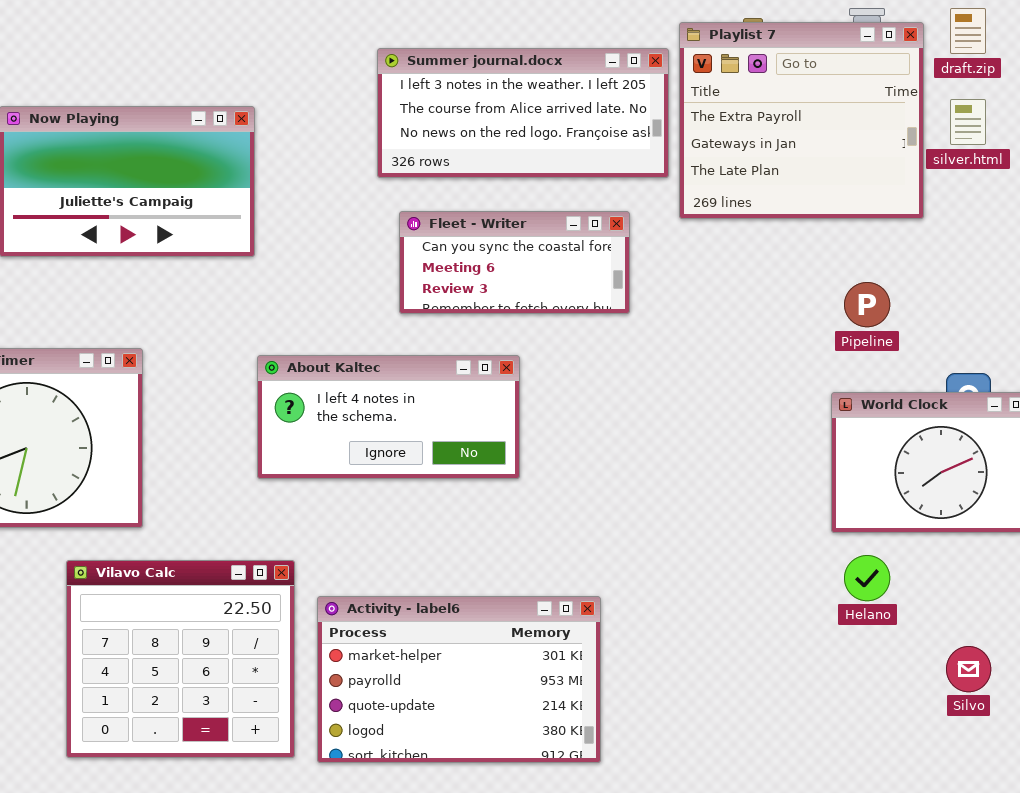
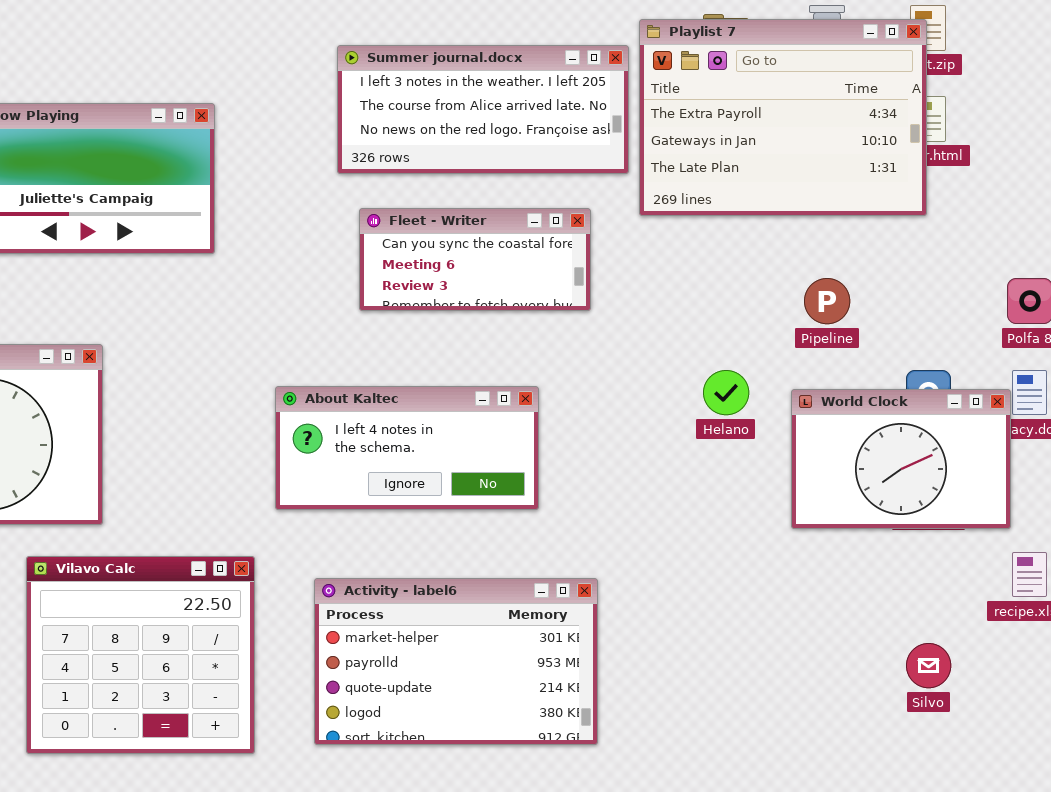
Playlist 7: [679,22,924,219] -> [639,19,927,216], resized
About Kaltec: [257,355,520,479] -> [275,386,539,510], moved
Helano: [844,555,890,601] -> [703,370,749,415], moved
Activity - label6: [317,596,601,763] -> [314,578,598,745], moved

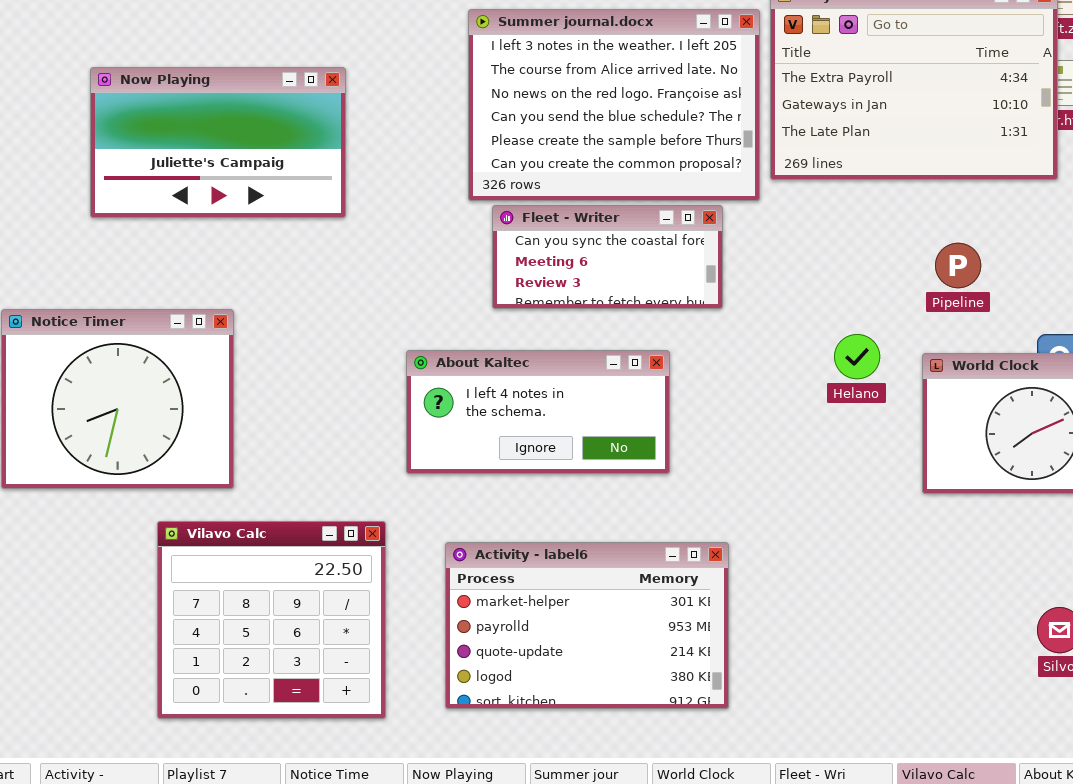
Summer journal.docx: [337,45,629,174] -> [468,9,760,201], resized
Fleet - Writer: [359,208,591,311] -> [492,205,723,309], moved

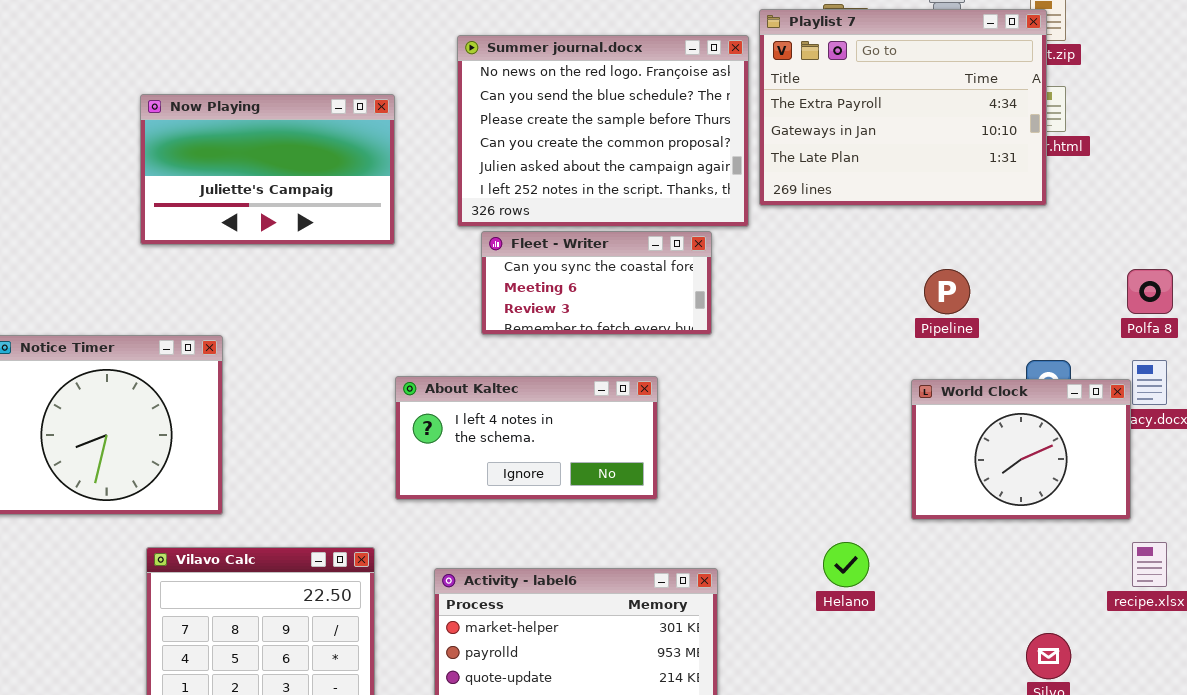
Summer journal.docx: [468,9,760,201] -> [457,35,749,227], scrolled down 2 rows
Now Playing: [90,67,346,218] -> [140,94,395,245], moved
Helano: [834,334,880,379] -> [823,542,869,587], moved

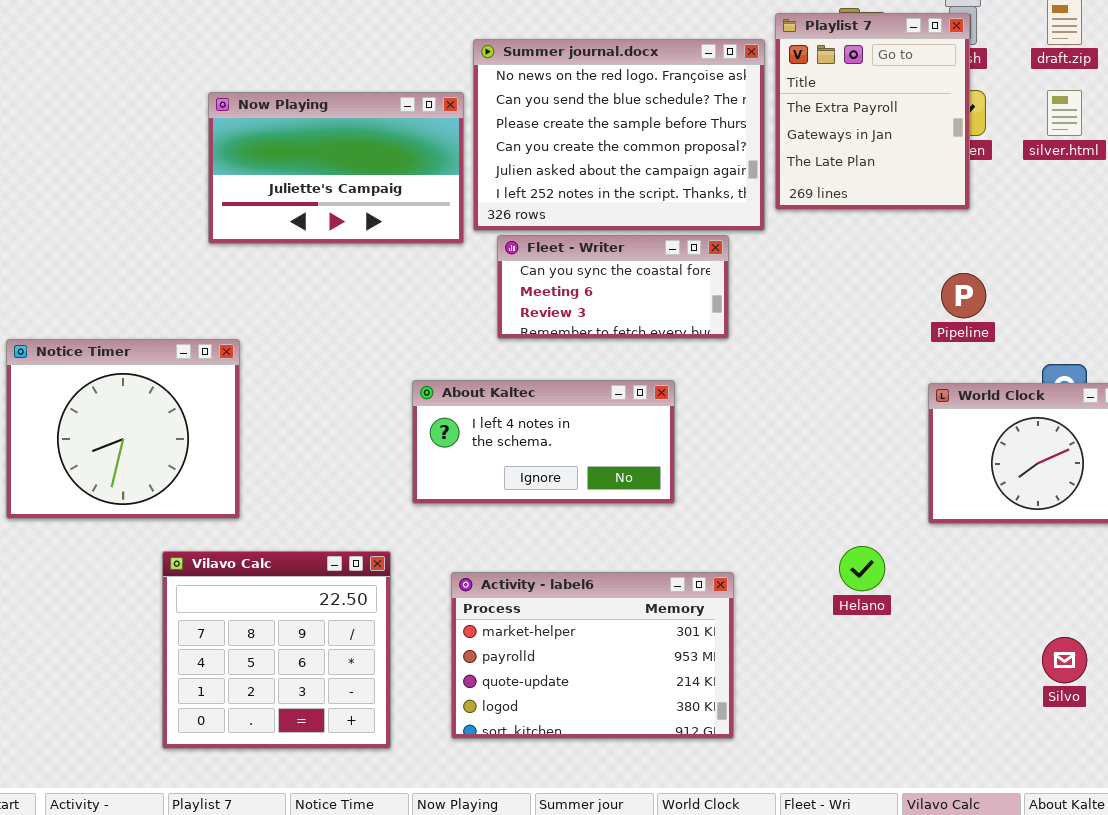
Playlist 7: [759,9,1047,206] -> [775,13,970,210], resized
Now Playing: [140,94,395,245] -> [208,92,464,244], moved

